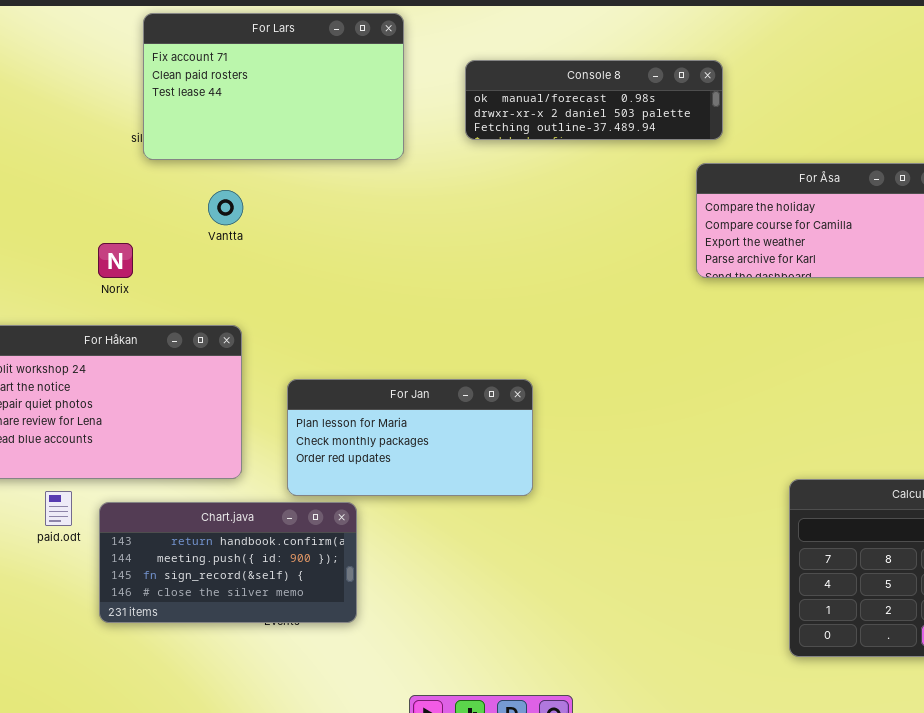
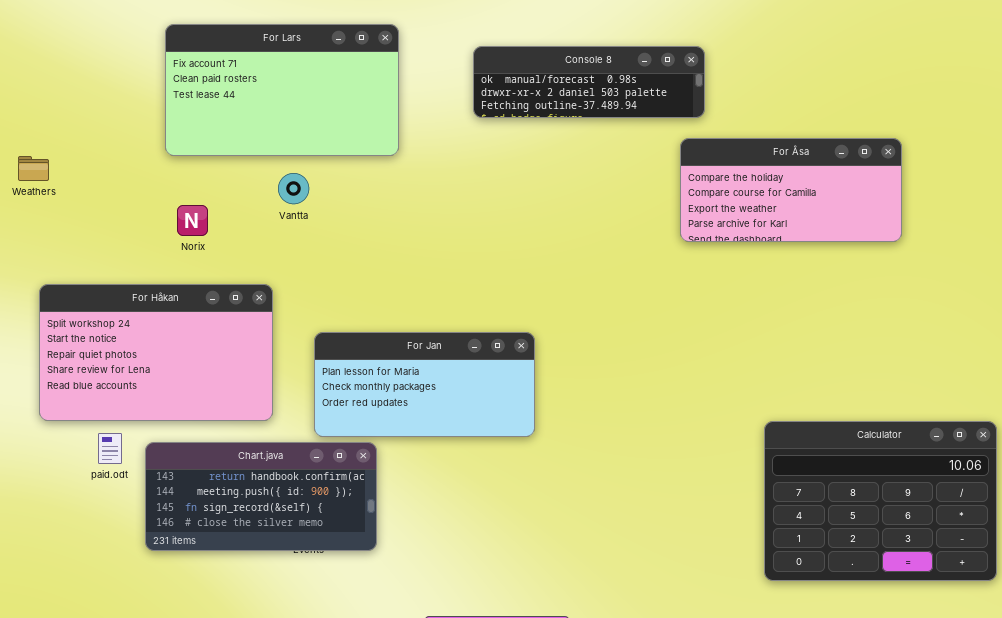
For Lars: [143,13,404,160] -> [165,24,399,156], moved
Vantta: [208,190,243,225] -> [278,173,309,204], moved
Norix: [98,243,133,278] -> [177,205,208,236], moved

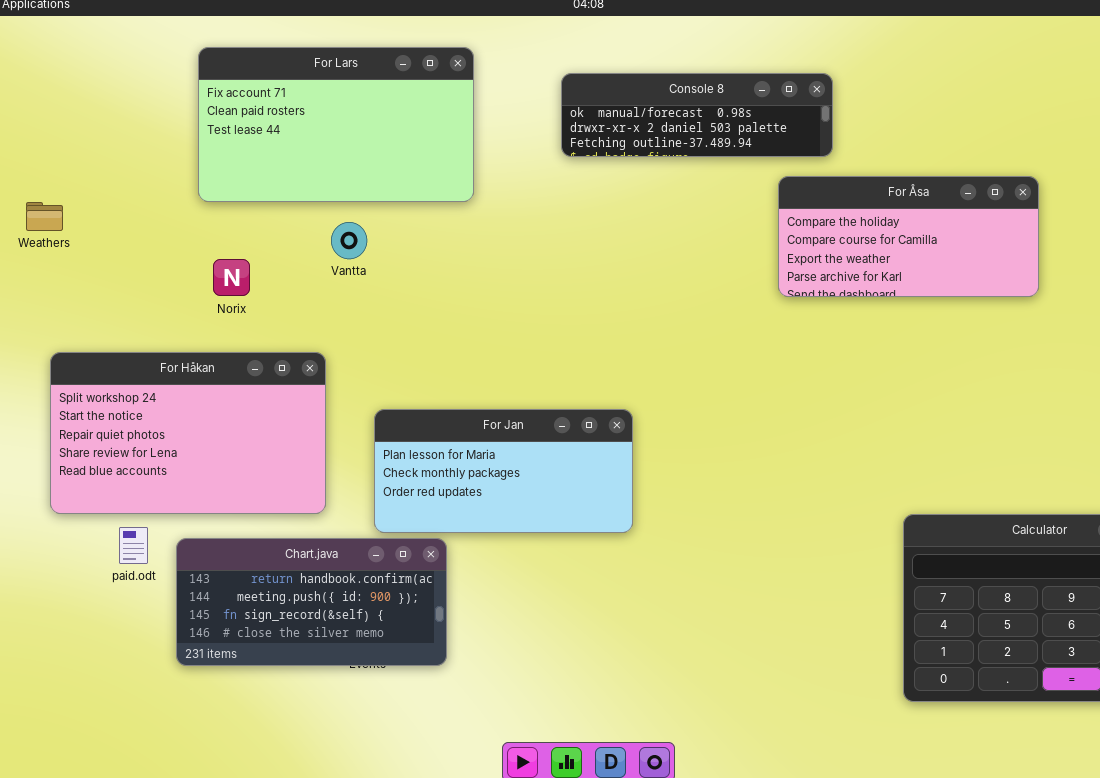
For Åsa: [680,138,902,242] -> [778,176,1039,297], moved

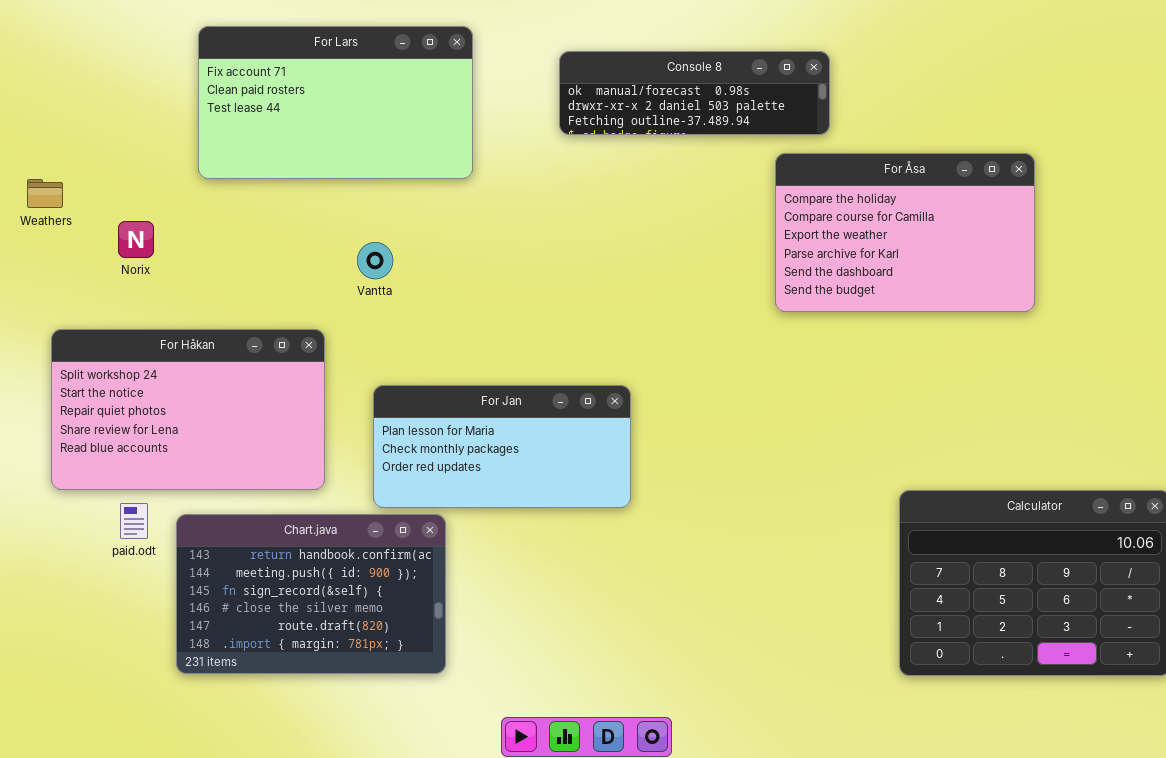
For Åsa: [778,176,1039,297] -> [775,153,1035,312], resized
Vantta: [331,222,367,259] -> [357,242,393,279], moved
Norix: [213,259,250,296] -> [118,221,154,258], moved
Chart.java: [176,538,447,666] -> [176,514,446,674], resized

